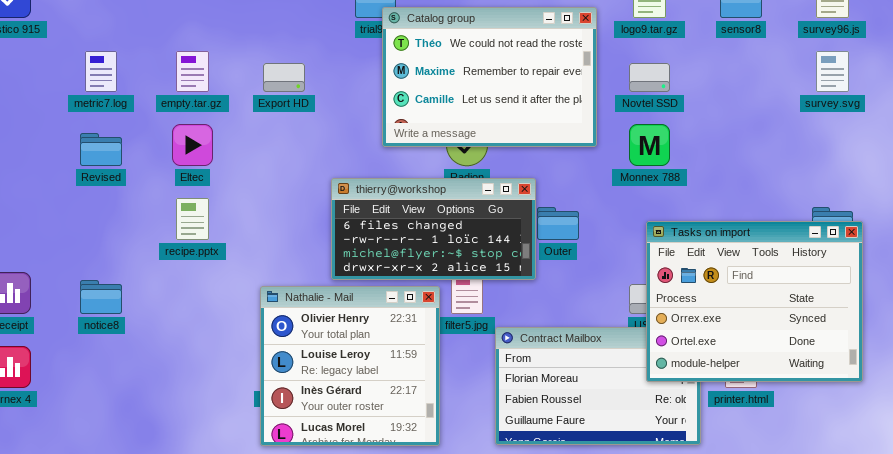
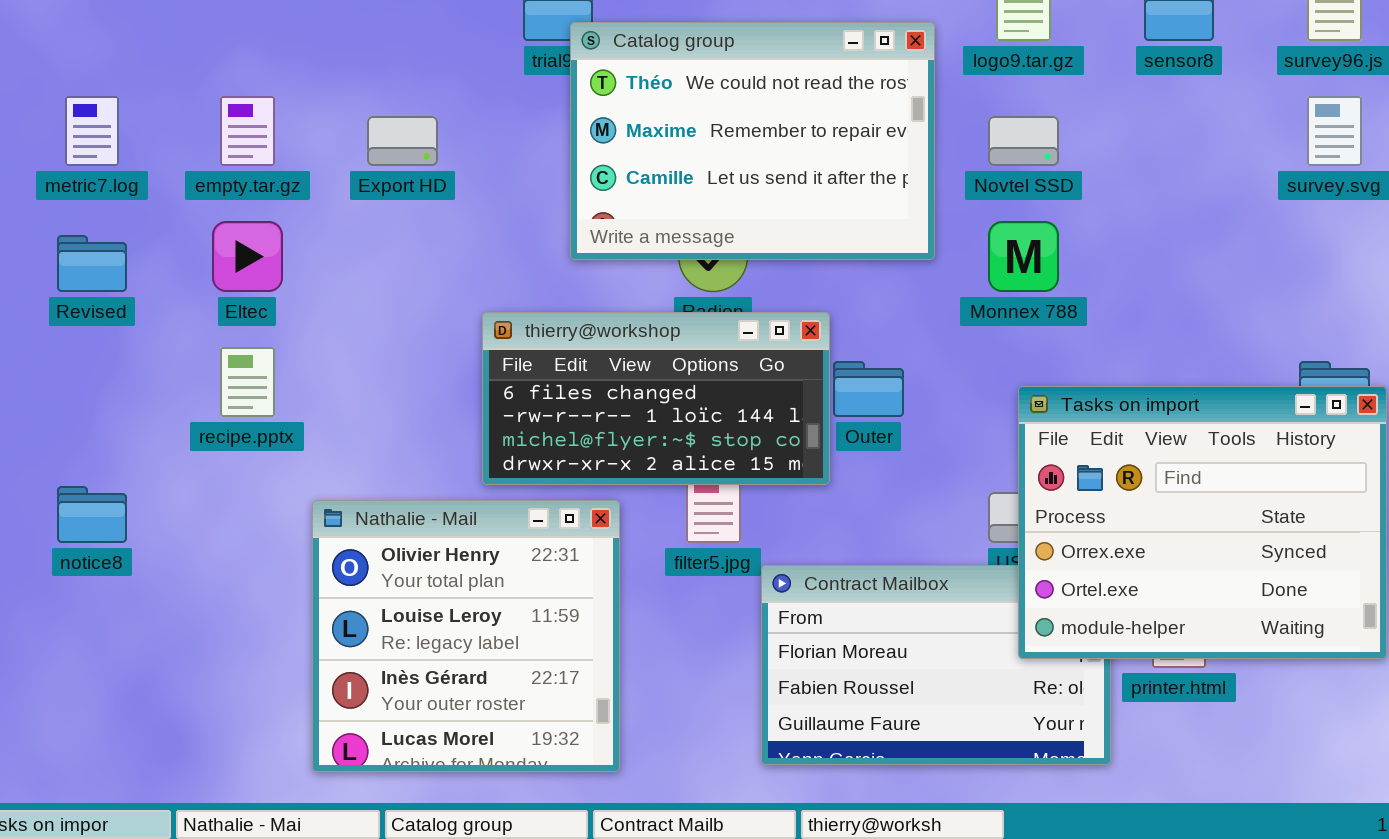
Nathalie - Mail: [260,286,440,446] -> [312,500,620,772], moved

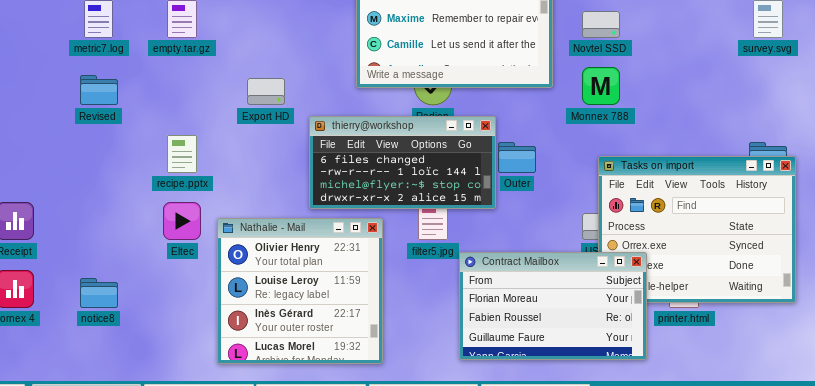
Export HD: [367,116,438,166] -> [247,78,285,105], moved
Eltec: [212,221,283,292] -> [163,202,201,240], moved
notice8: [57,486,127,543] -> [80,278,118,308], moved
Contract Mailbox: [761,565,1111,765] -> [459,252,647,360], raised

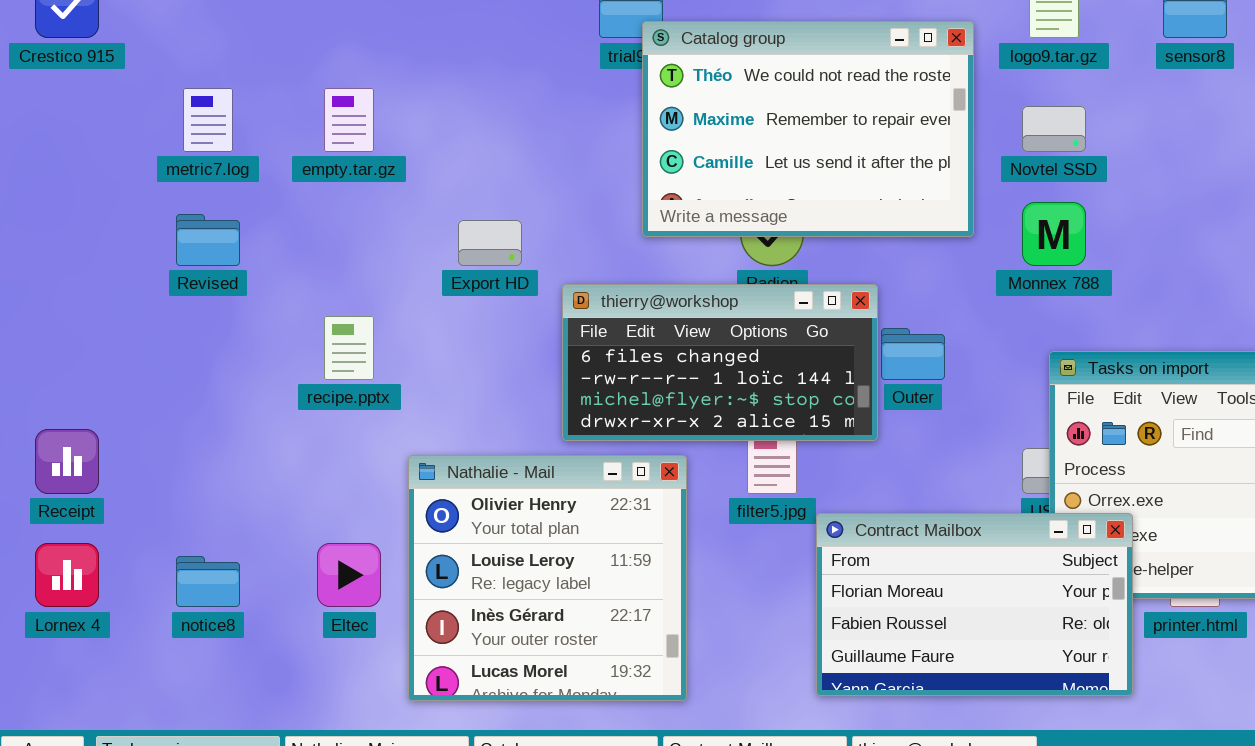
Eltec: [163,202,201,240] -> [317,543,381,607], moved

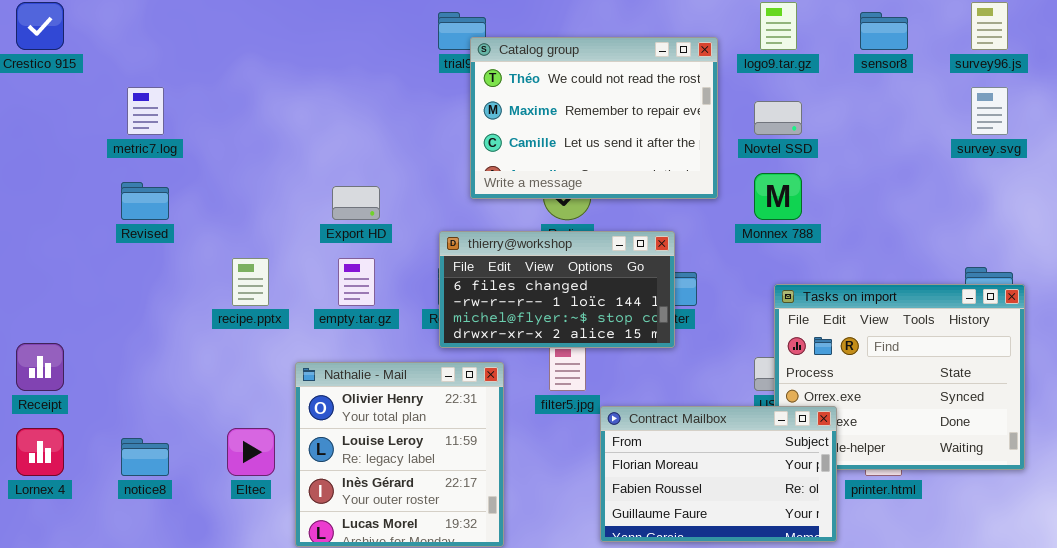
empty.tar.gz: [324,88,374,152] -> [338,258,375,306], moved
thierry@workshop: [562,284,878,441] -> [439,231,675,348], moved

